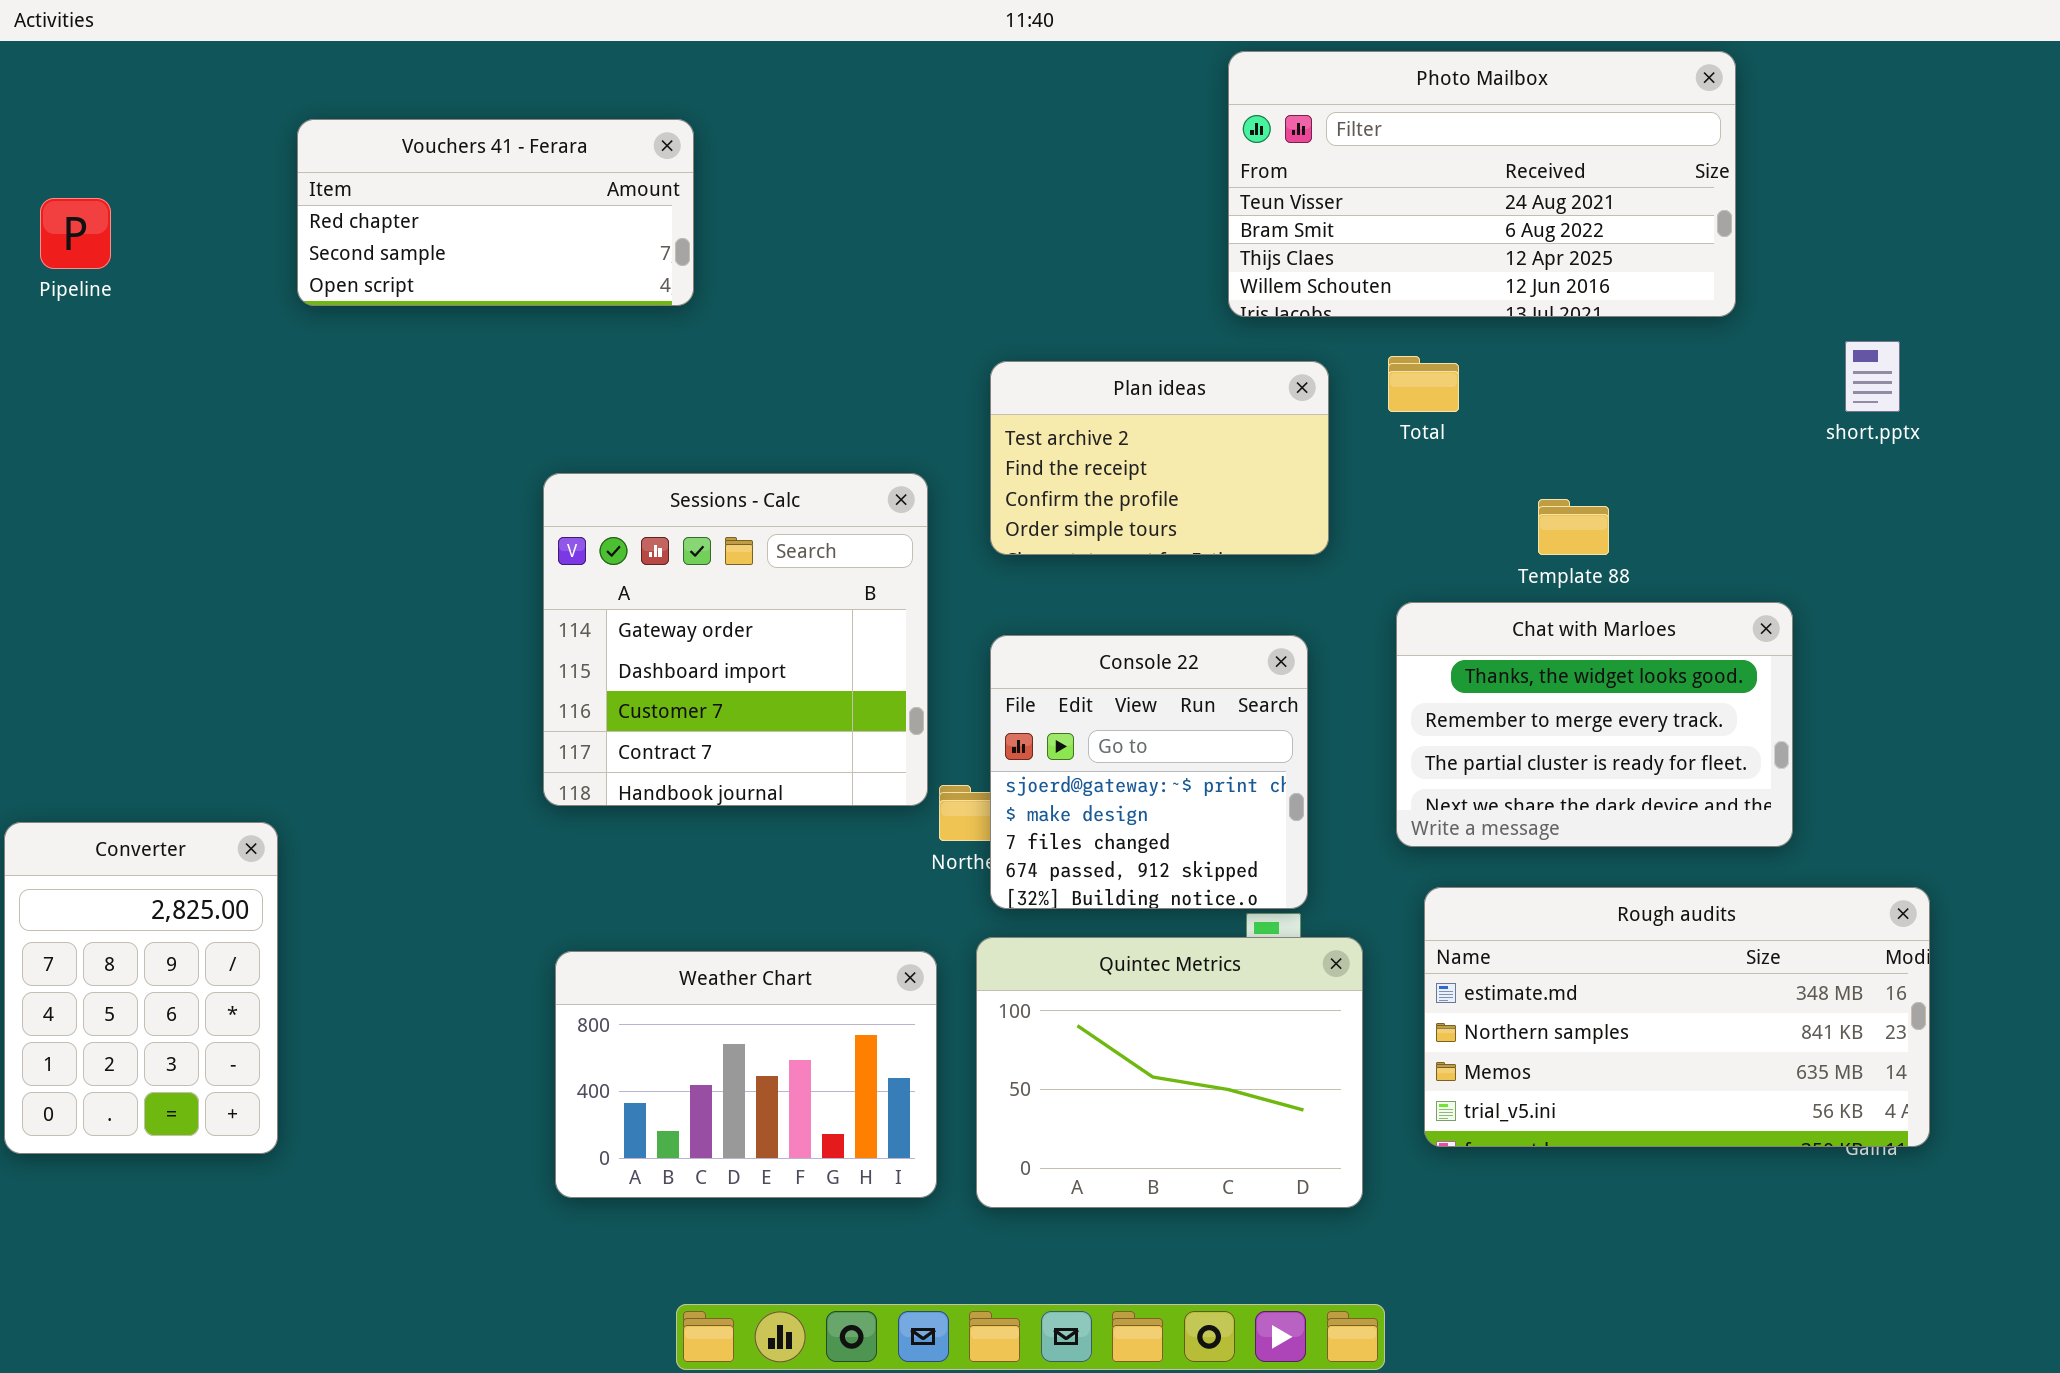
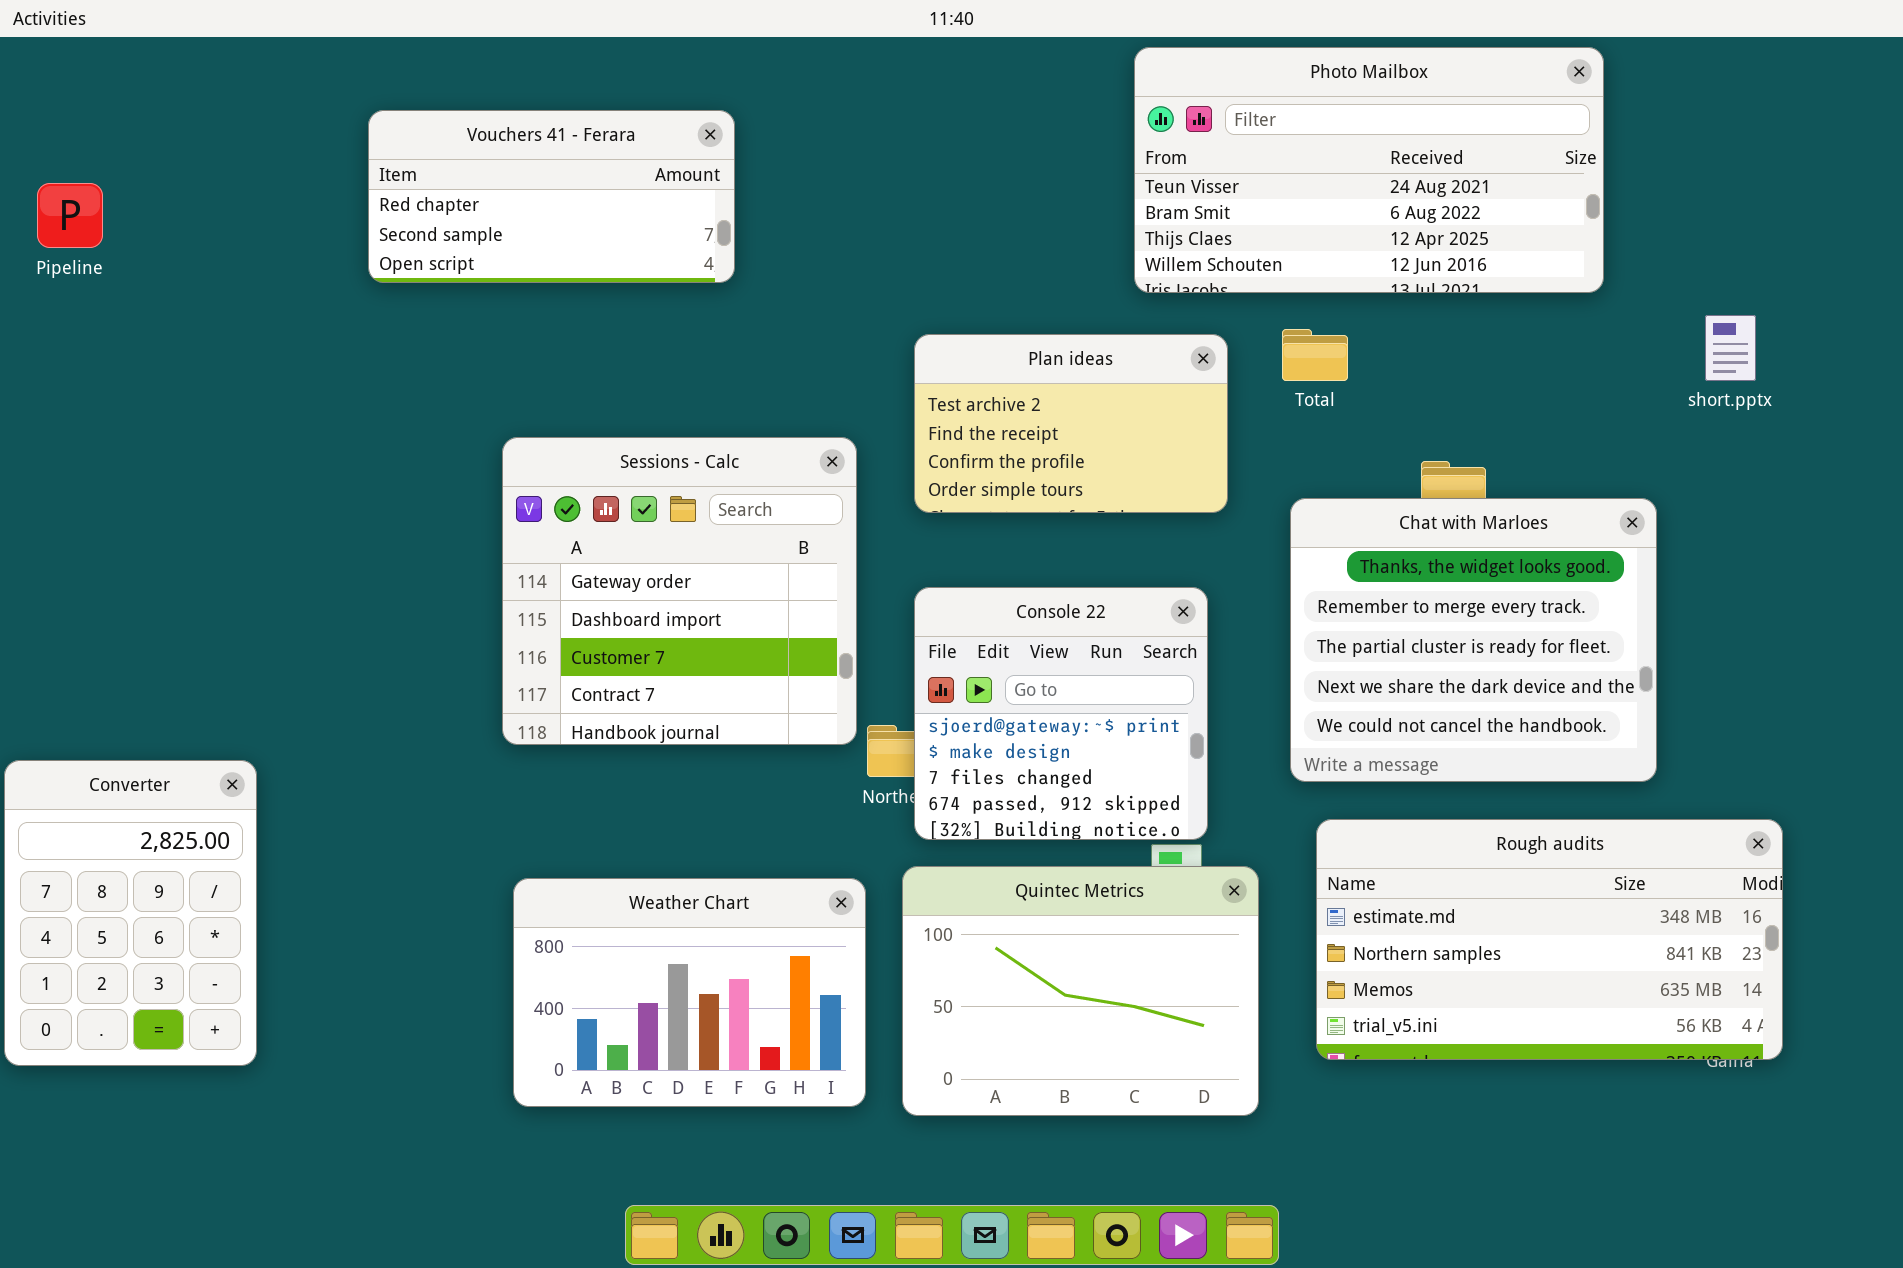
Vouchers 41 - Ferara: [297,119,694,306] -> [368,110,735,283], moved
Chat with Marloes: [1396,602,1793,847] -> [1290,498,1657,782], resized

